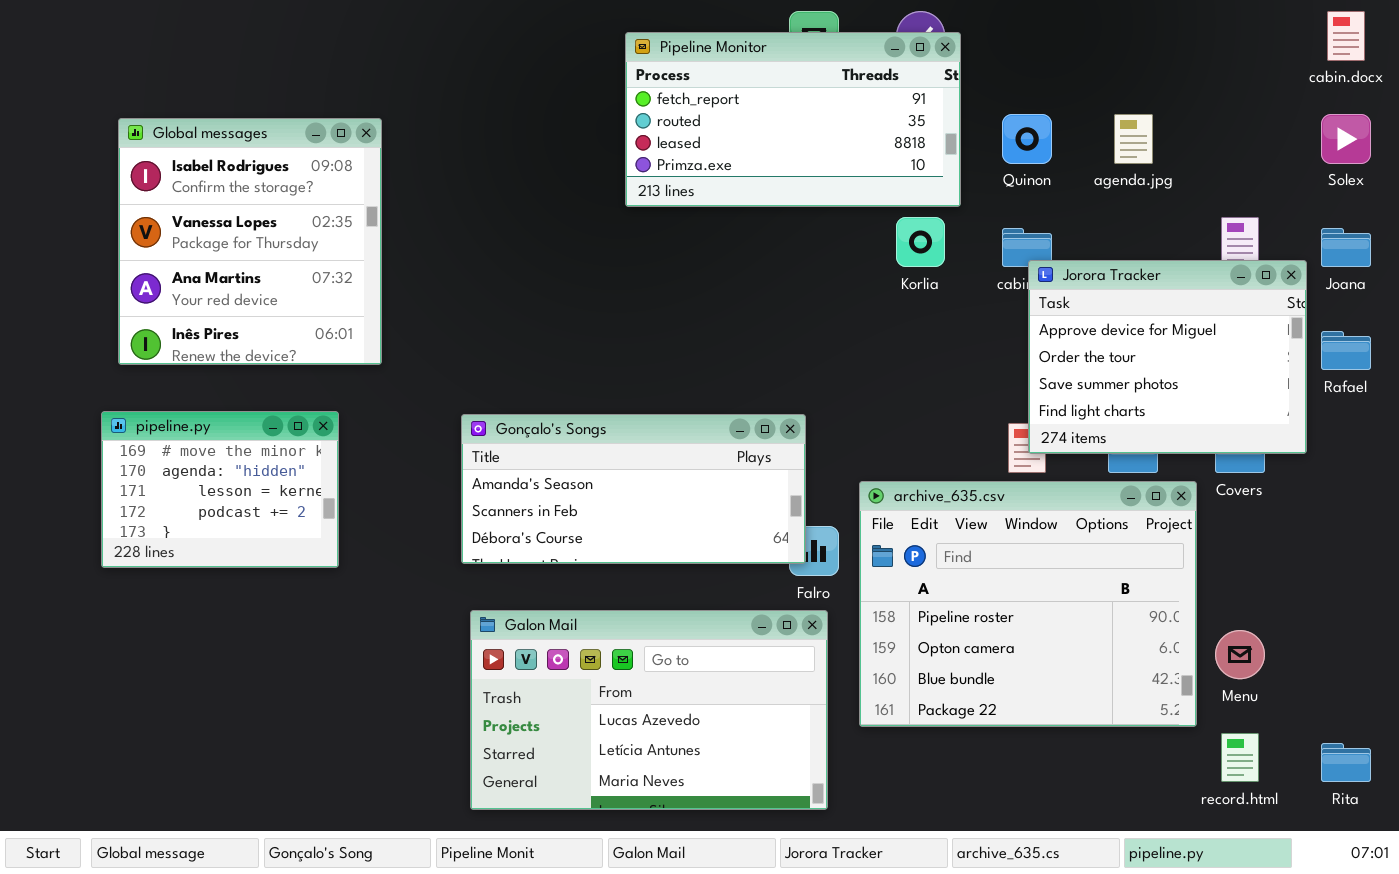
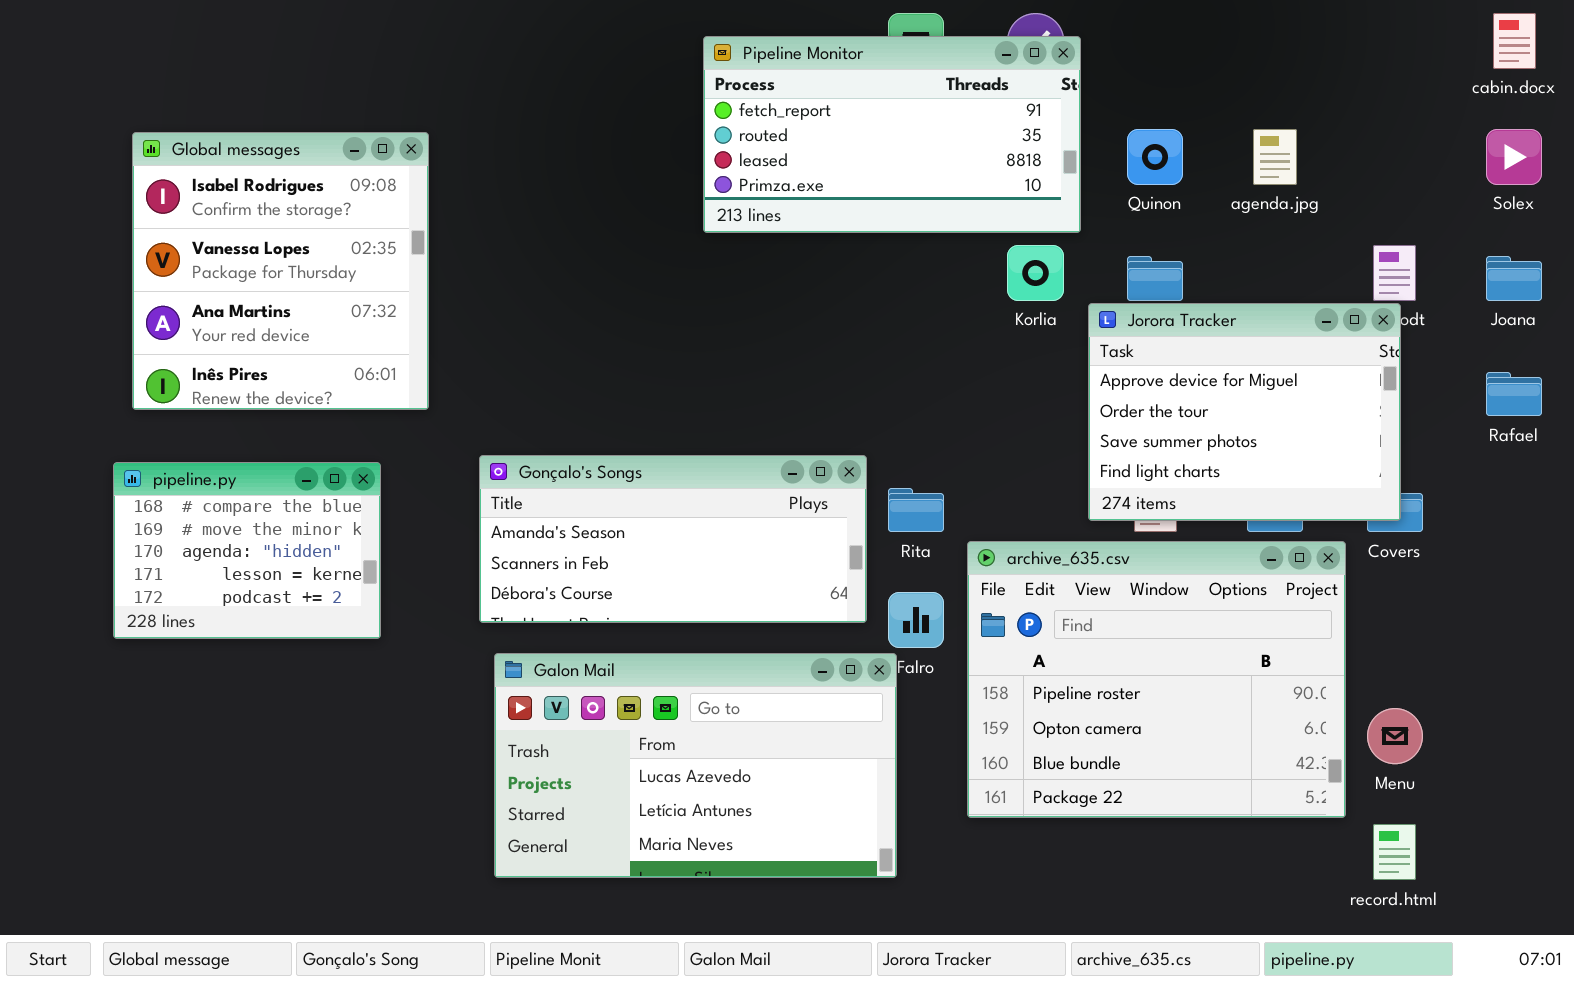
Jorora Tracker: [1028,260,1307,454] -> [1088,303,1401,521], moved
pipeline.py: [101,411,339,568] -> [113,462,381,639], scrolled up 1 row
Gonçalo's Songs: [461,414,806,564] -> [479,455,867,623], moved
Galon Mail: [470,610,828,810] -> [494,653,897,878], moved
Rita: [1321,743,1371,782] -> [888,488,944,532], moved

